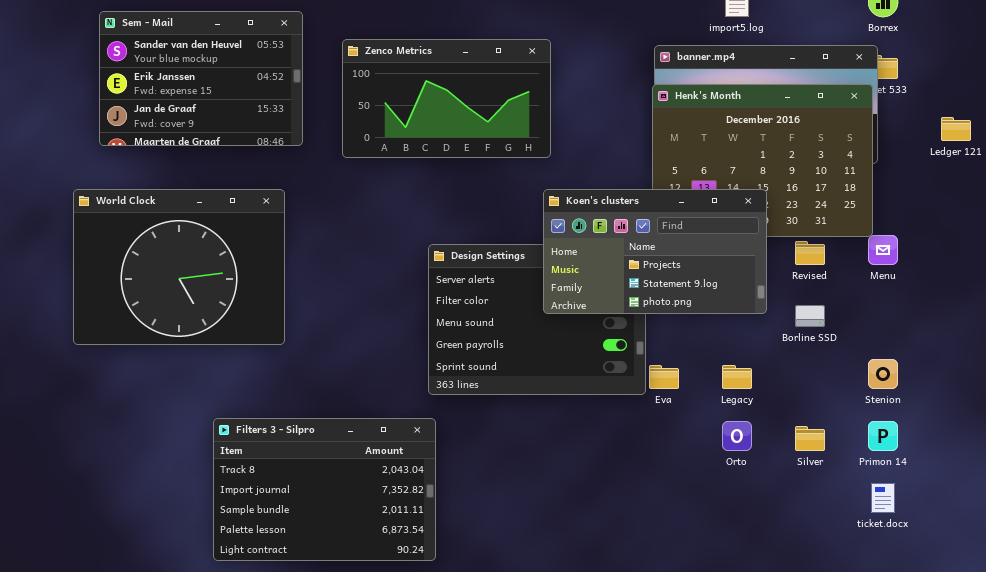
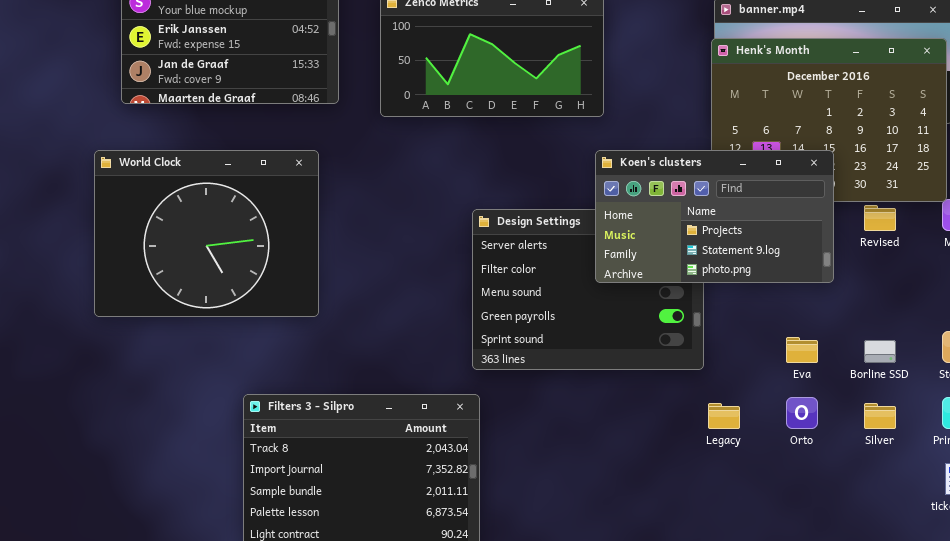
Borline SSD: [795,305,825,327] -> [864,340,896,363], moved
Eva: [649,365,679,389] -> [786,337,818,363], moved
Legacy: [722,365,752,389] -> [708,403,740,429], moved

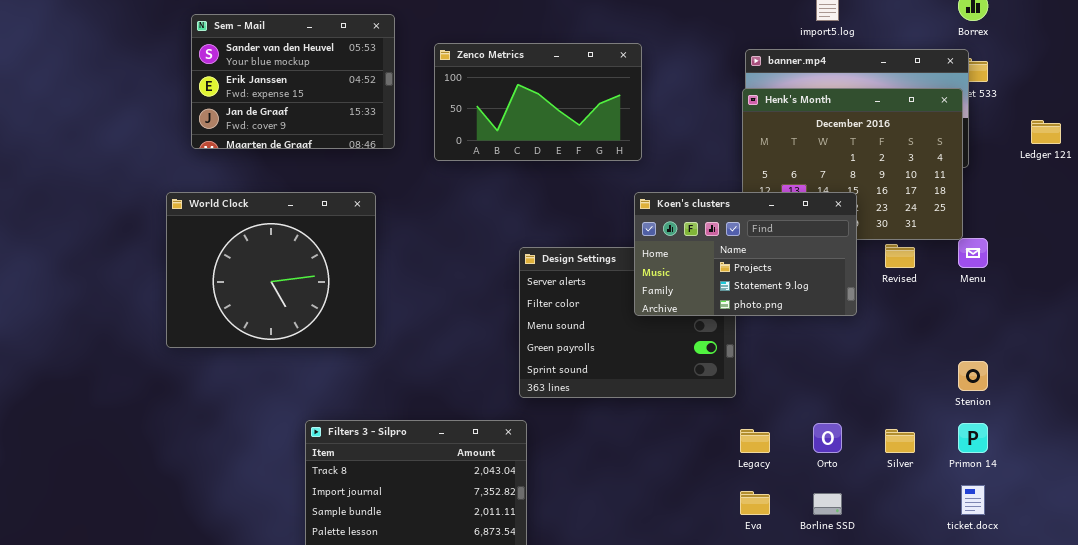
Eva: [786,337,818,363] -> [740,491,770,515], moved
Borline SSD: [864,340,896,363] -> [813,493,842,515], moved

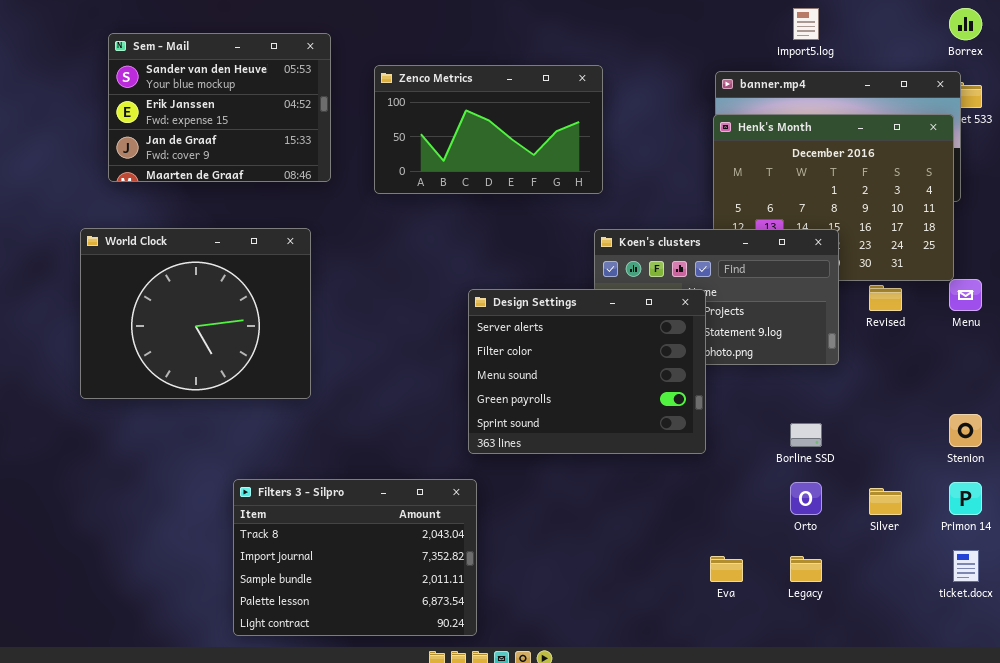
Design Settings: [519,247,736,398] -> [468,289,706,454], raised
Legacy: [740,429,770,453] -> [790,556,822,582], moved
Borline SSD: [813,493,842,515] -> [790,423,822,447], moved

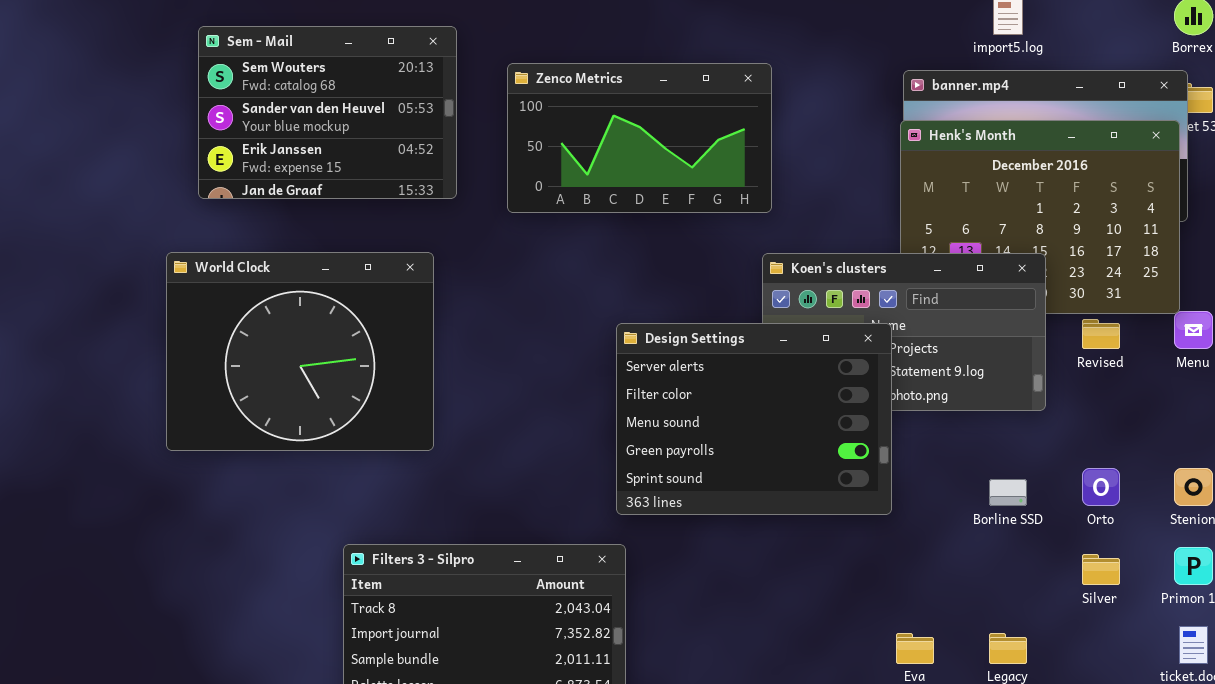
Sem - Mail: [108,33,331,182] -> [198,26,457,199], scrolled up 1 row
Orto: [790,482,822,515] -> [1082,468,1120,506], moved

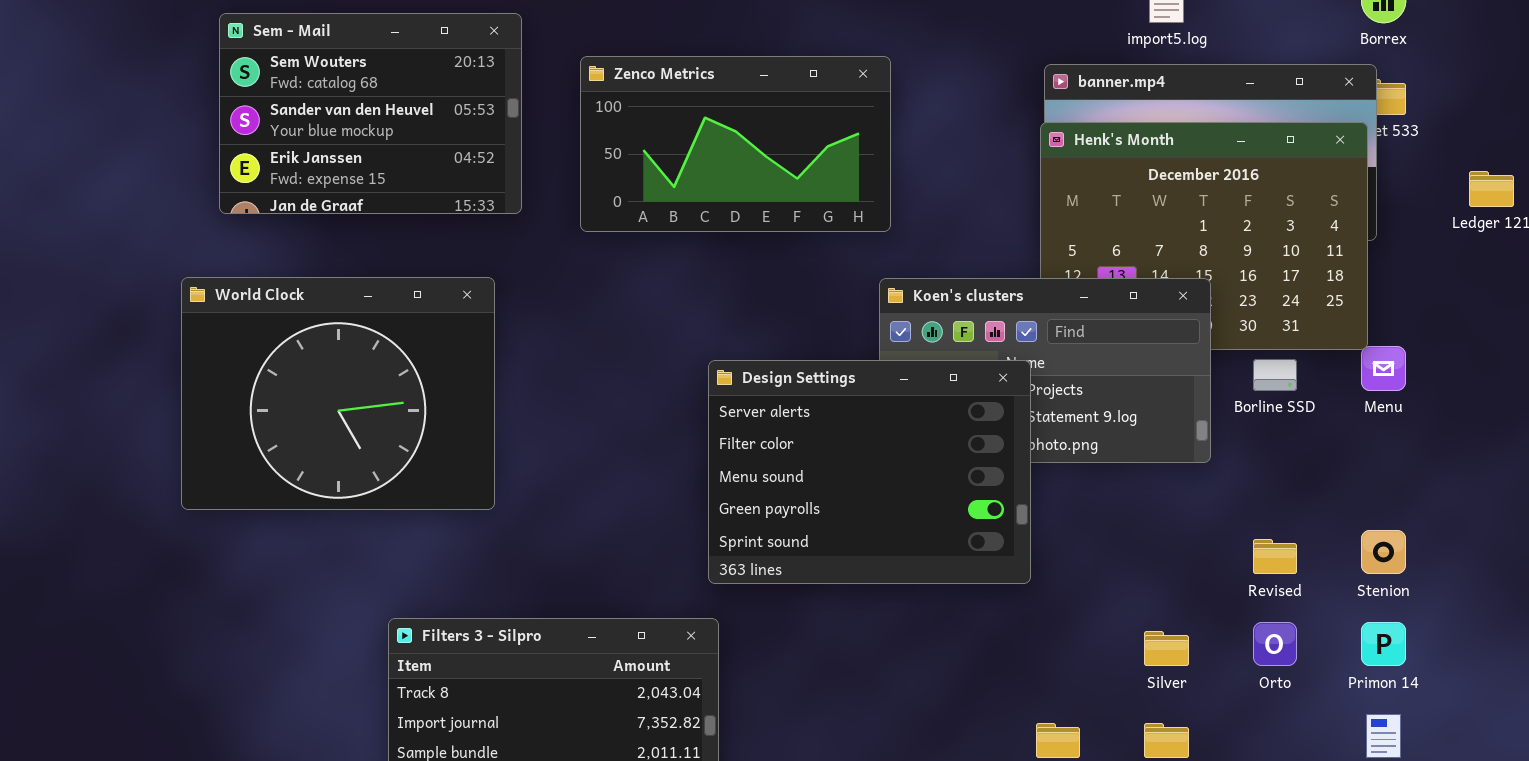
Revised: [1082,319,1120,349] -> [1253,539,1297,574], moved
Orto: [1082,468,1120,506] -> [1253,622,1297,666], moved
Borline SSD: [989,479,1027,506] -> [1253,359,1297,391], moved
Silver: [1082,554,1120,585] -> [1144,631,1189,666], moved

